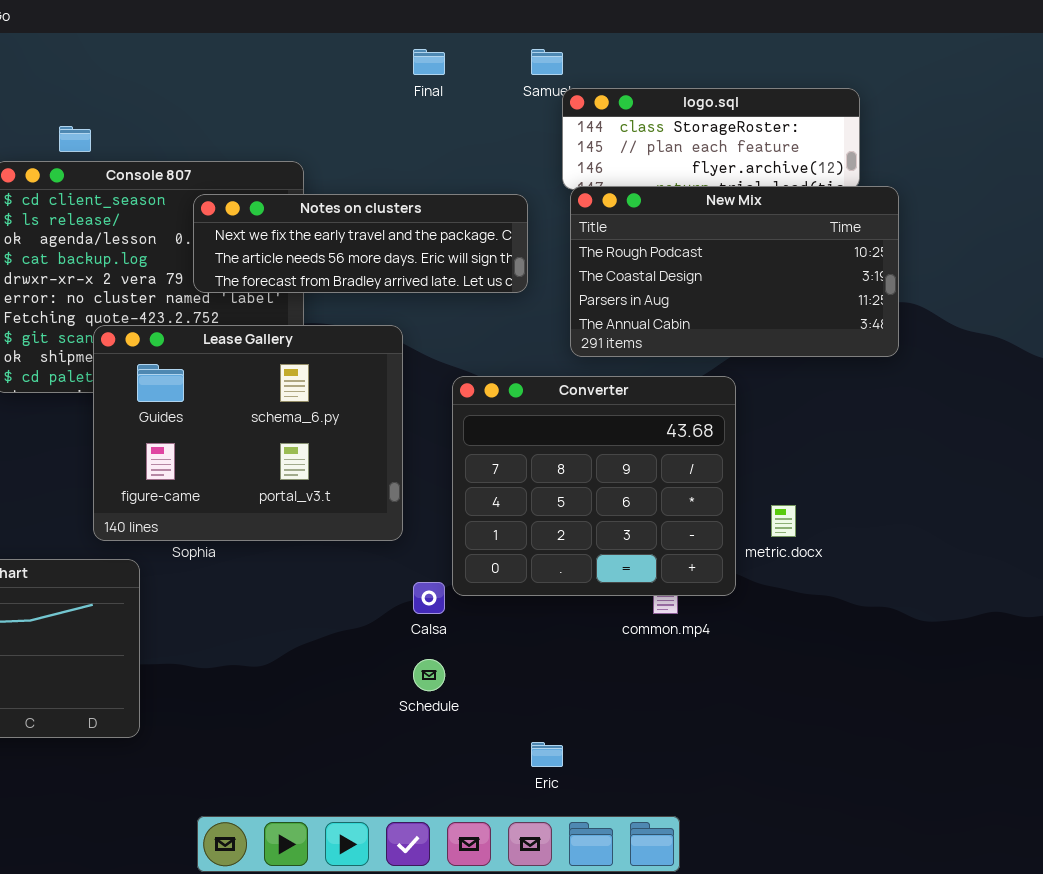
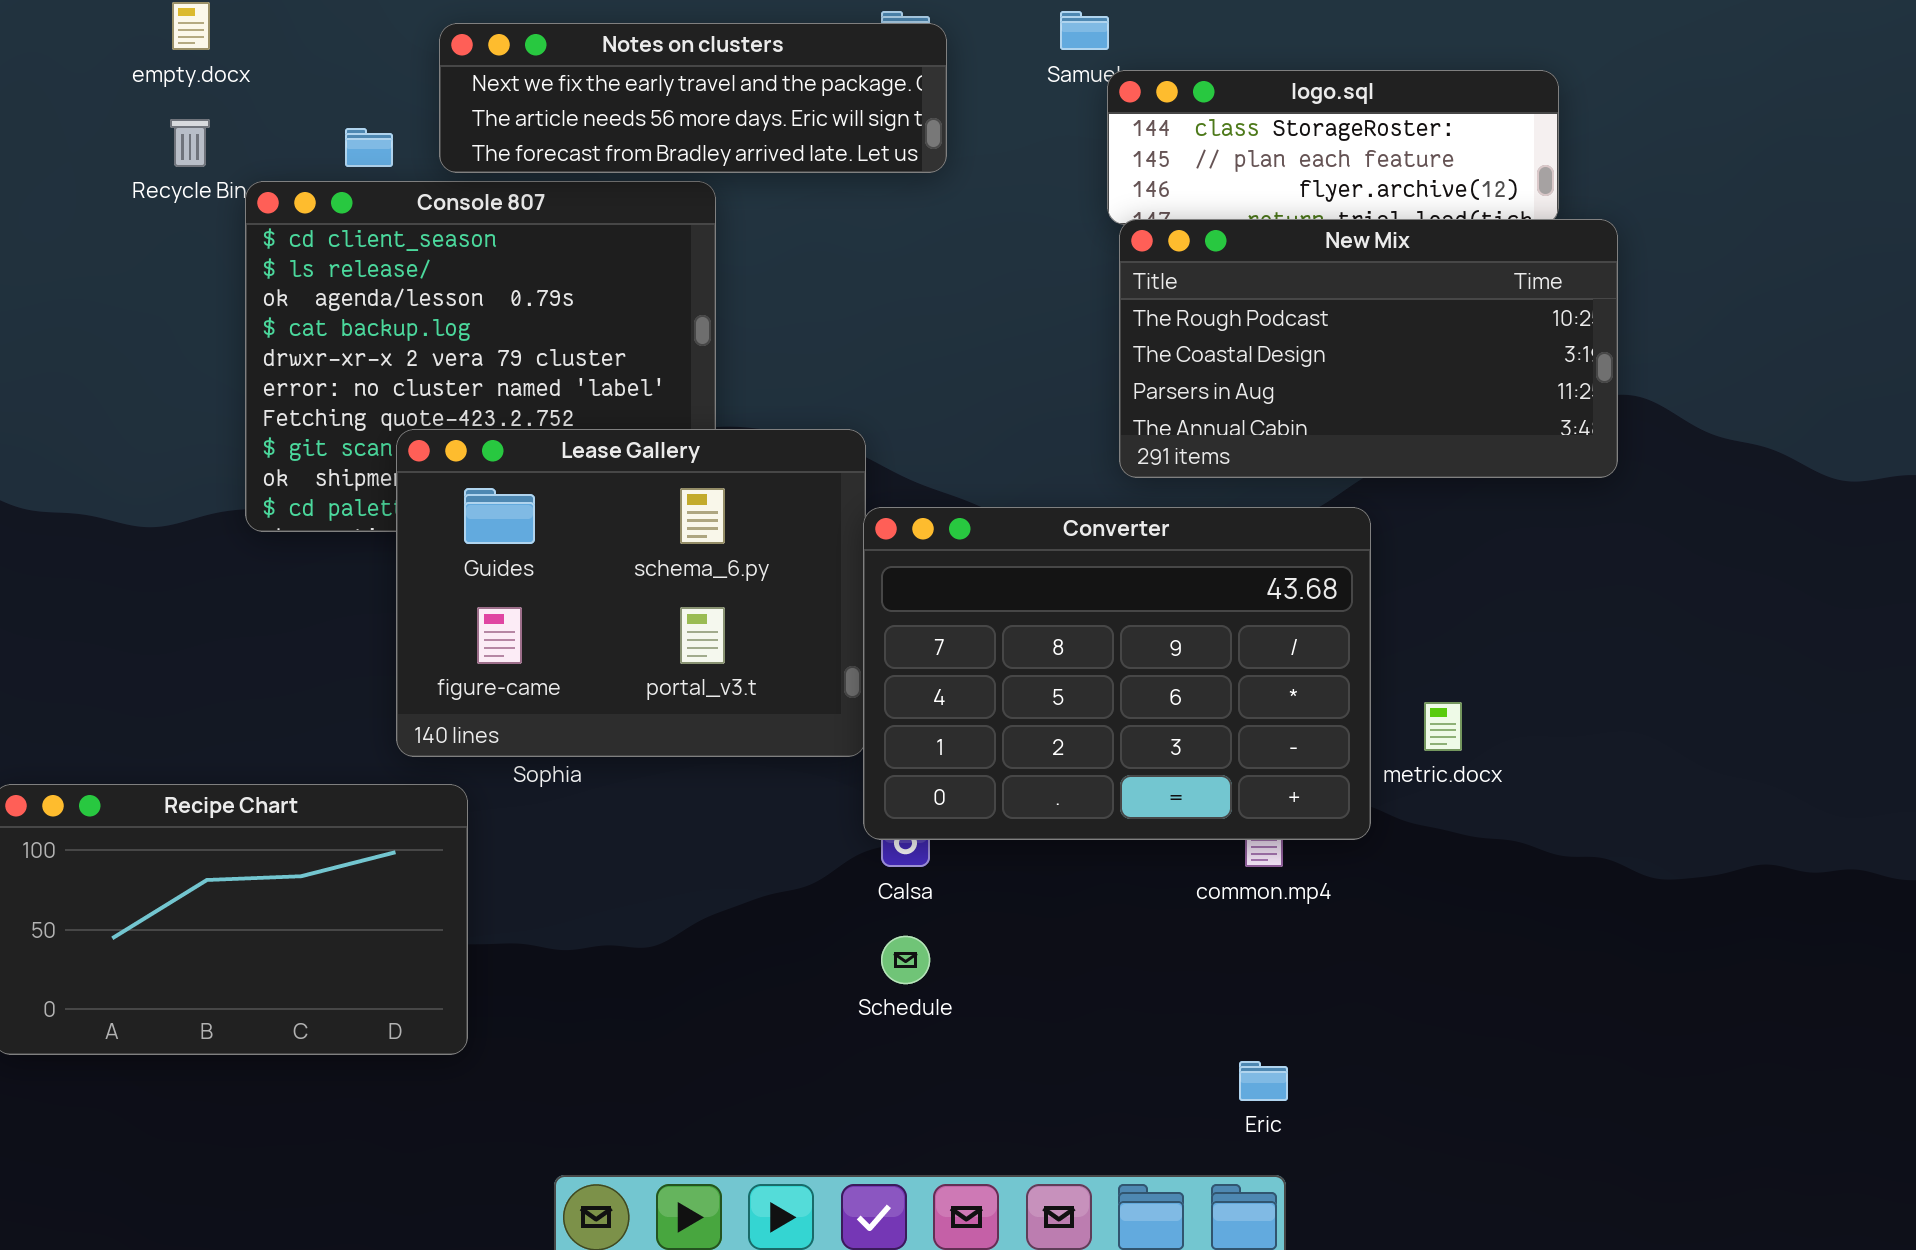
Notes on clusters: [193,194,528,293] -> [439,23,947,173], moved
Converter: [452,376,736,596] -> [863,507,1371,840], resized
Eric: [531,742,563,767] -> [1239,1061,1288,1101], moved

